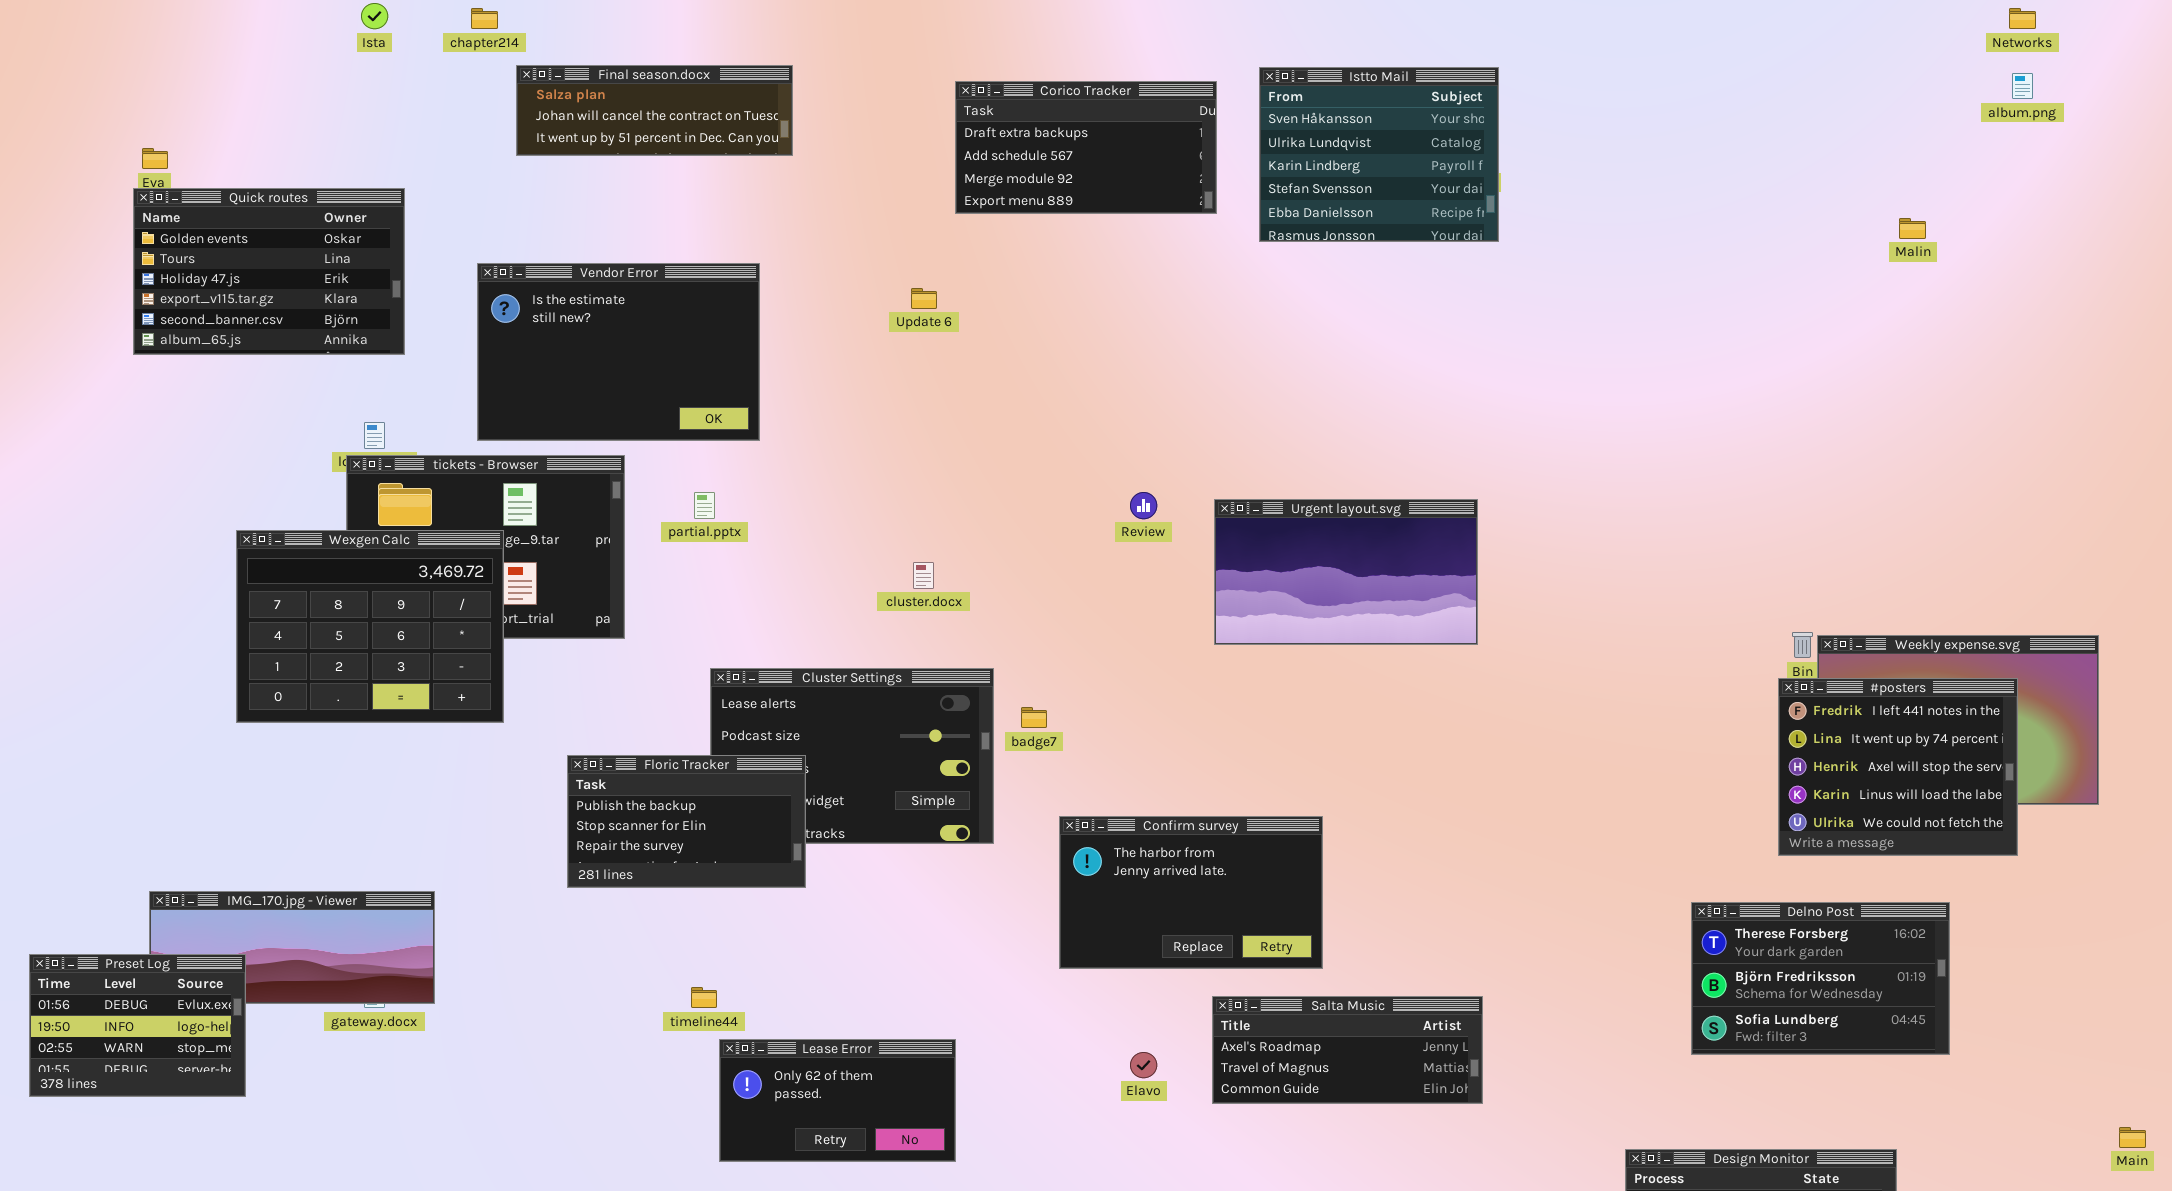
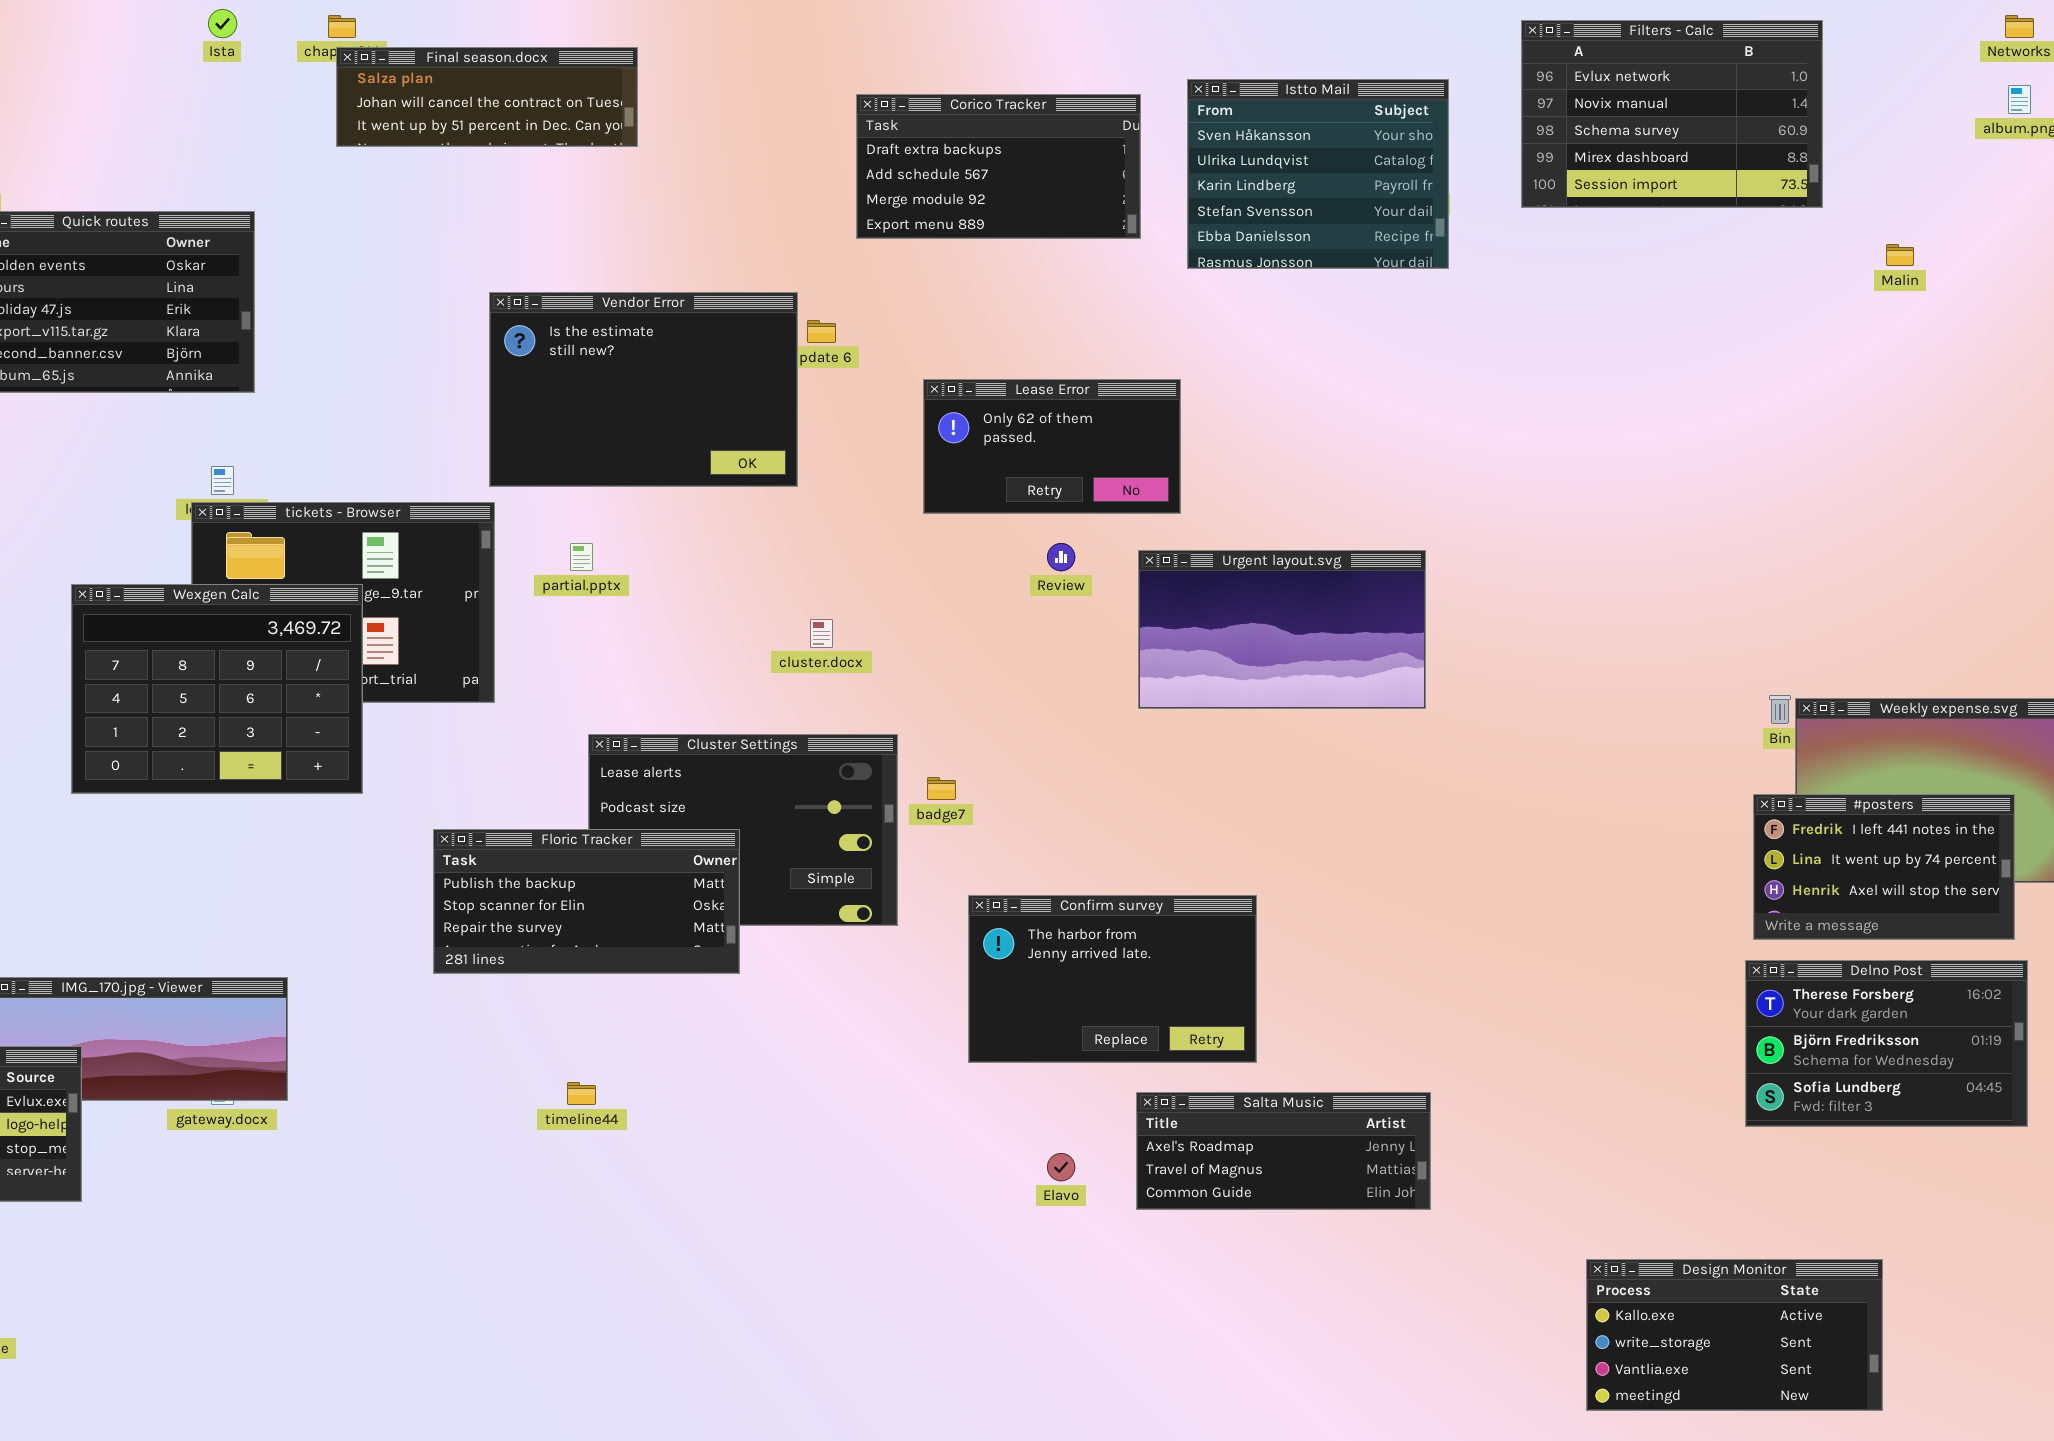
Filters - Calc: none -> [1521,20,1823,208], opened
Final season.docx: [516,65,793,156] -> [336,47,638,147], moved
Vendor Error: [477,263,760,441] -> [489,292,798,487], moved
#posters: [1778,678,2018,856] -> [1753,794,2015,940], resized
Floric Tracker: [567,755,806,888] -> [433,829,740,974], resized
Delno Post: [1691,902,1950,1055] -> [1745,960,2028,1127], moved
Lease Error: [719,1039,956,1162] -> [923,379,1181,514], moved

